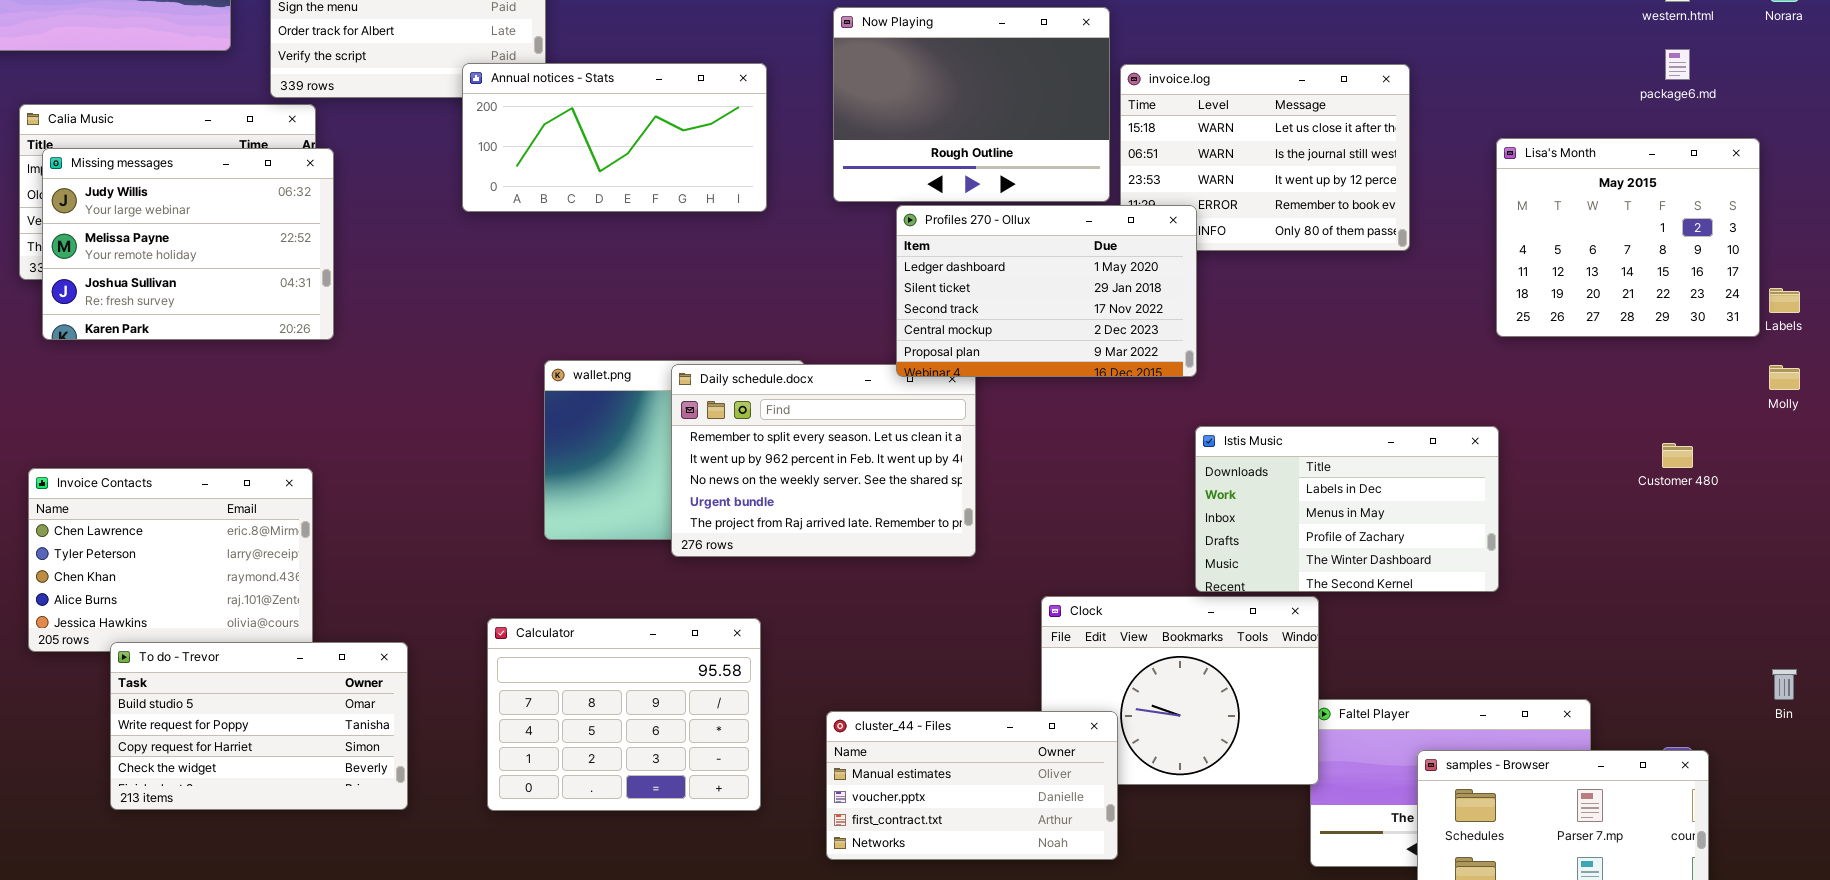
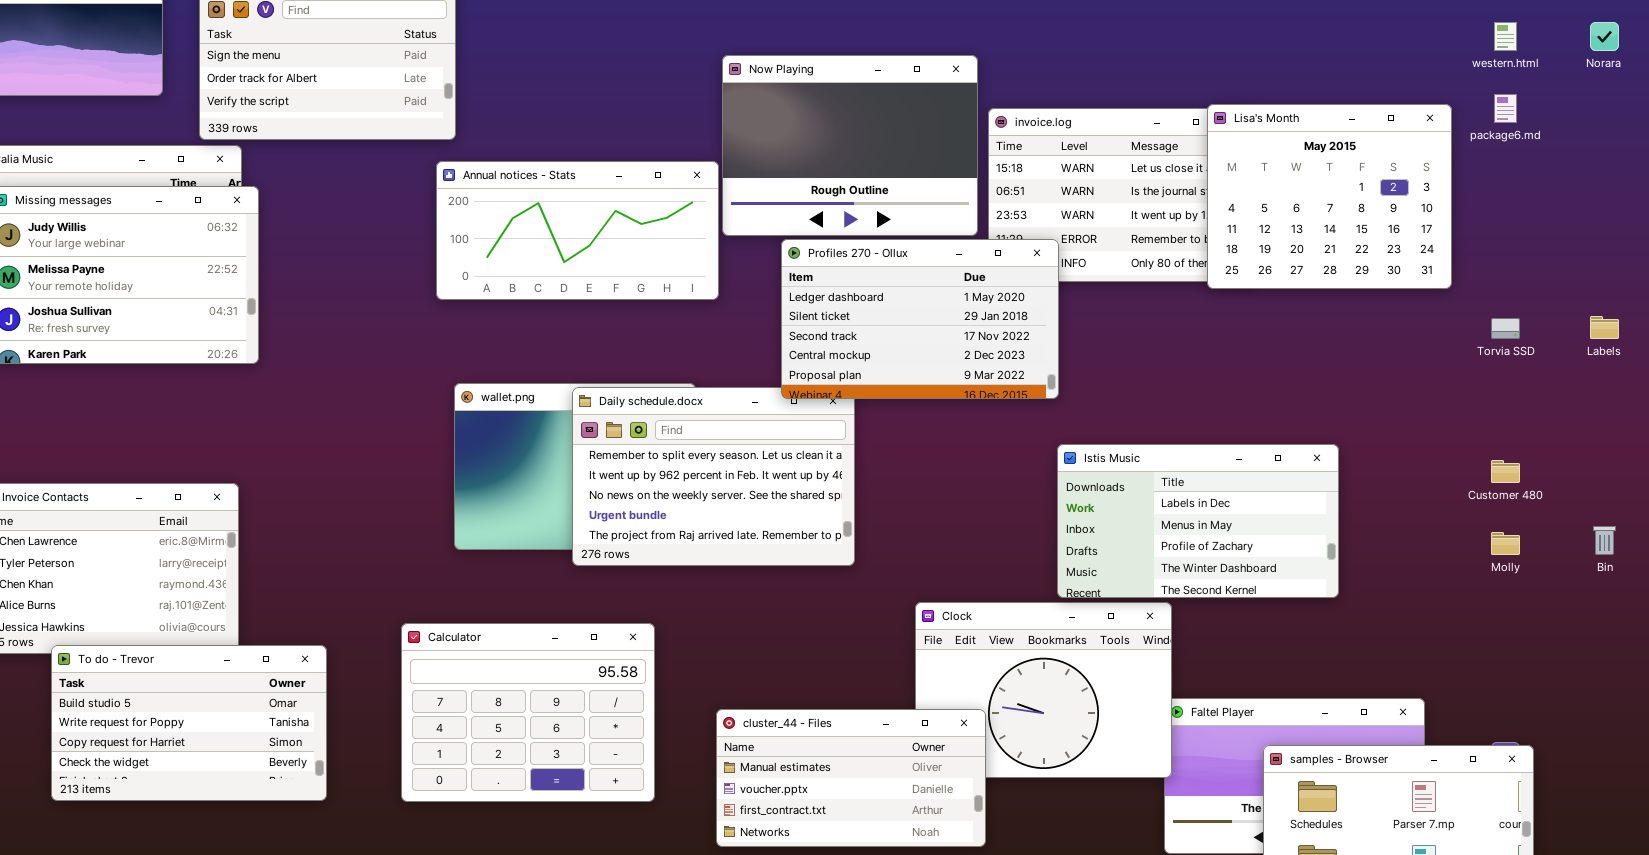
Annual notices - Stats: [462,63,767,212] -> [436,161,719,300], moved
Lisa's Month: [1496,138,1760,337] -> [1207,104,1452,289], moved
Molly: [1769,365,1800,390] -> [1491,532,1520,555], moved
Bin: [1772,669,1797,700] -> [1593,526,1616,555], moved

